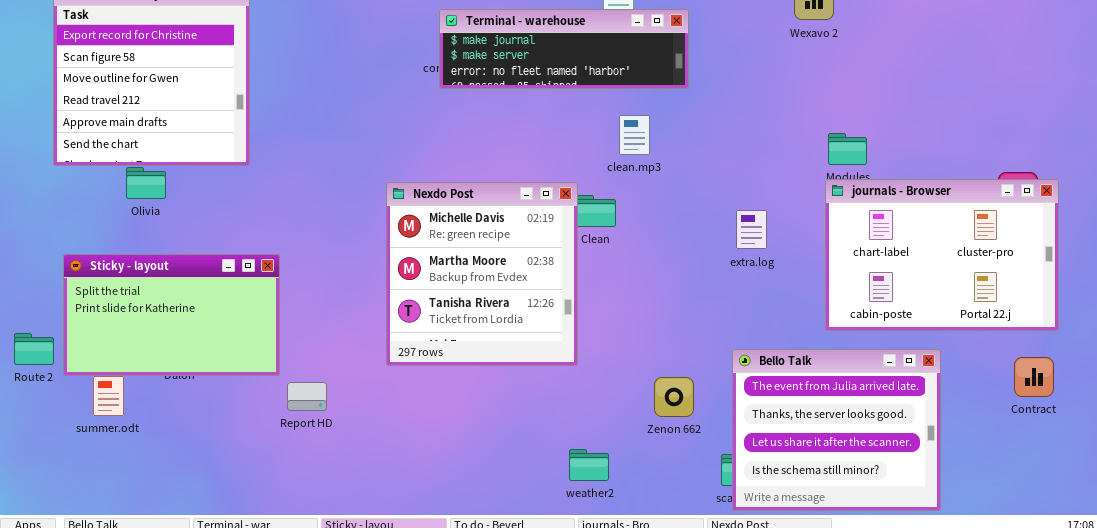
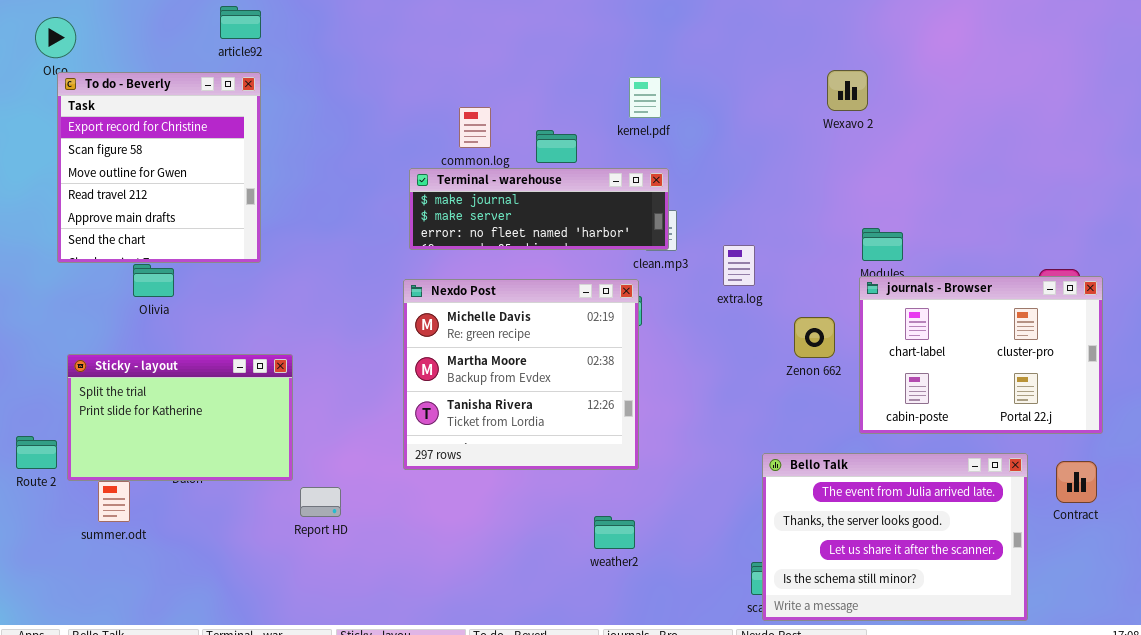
Terminal - warehouse: [439,9,689,89] -> [409,168,669,250], moved
Nexdo Post: [386,182,578,366] -> [403,279,639,470], resized
extra.log: [736,210,767,249] -> [723,245,755,286], moved
Bello Talk: [732,349,941,511] -> [762,453,1028,621], resized
Zenon 662: [654,377,694,417] -> [794,317,835,358], moved
weather2: [569,449,609,481] -> [594,516,635,549], moved

